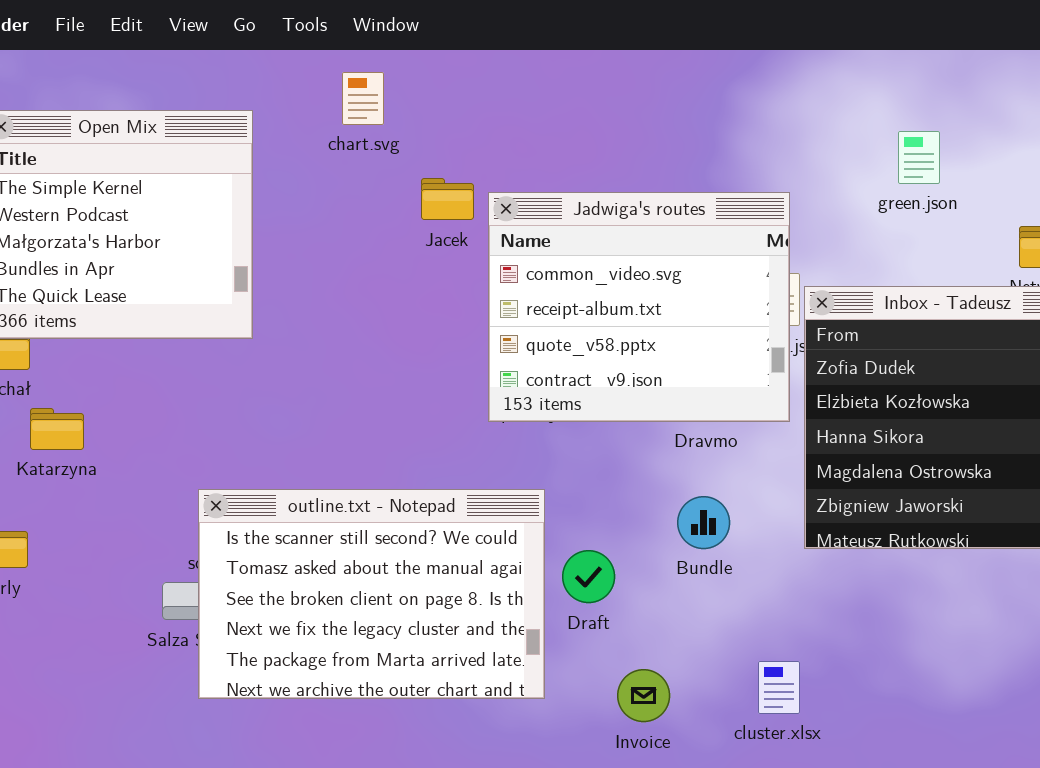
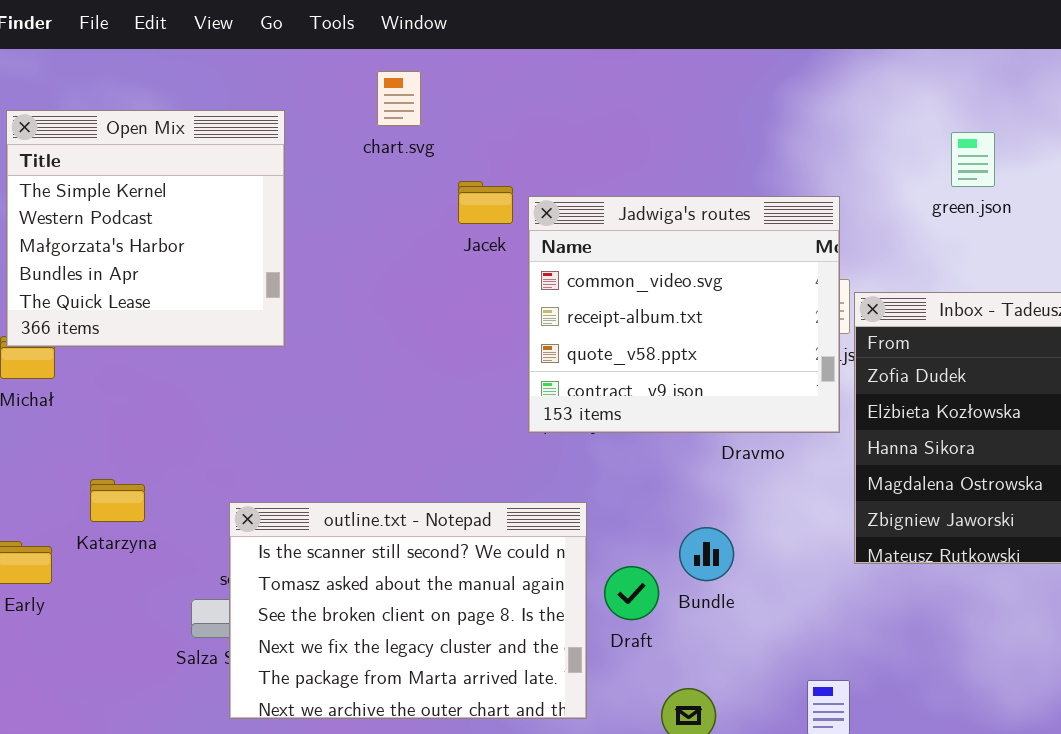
Katarzyna: [30,408,84,450] -> [90,479,145,522], moved
Bundle: [677,496,730,549] -> [679,527,734,581], moved

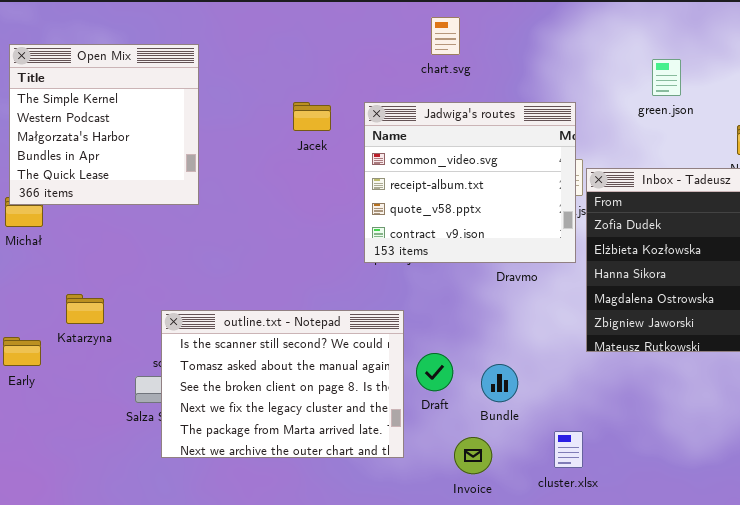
chart.svg: [377,71,421,126] -> [431,17,460,55], moved
Jacek: [458,181,513,224] -> [293,102,331,131], moved
Bundle: [679,527,734,581] -> [481,364,518,402], moved

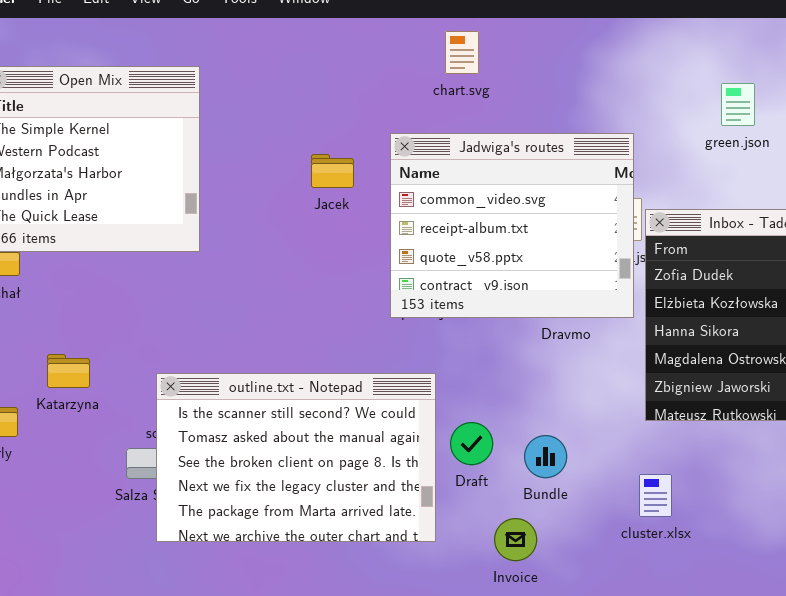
chart.svg: [431,17,460,55] -> [445,31,479,74], moved
Jacek: [293,102,331,131] -> [311,154,354,188], moved
cluster.xlsx: [554,431,583,468] -> [639,474,672,517], moved

